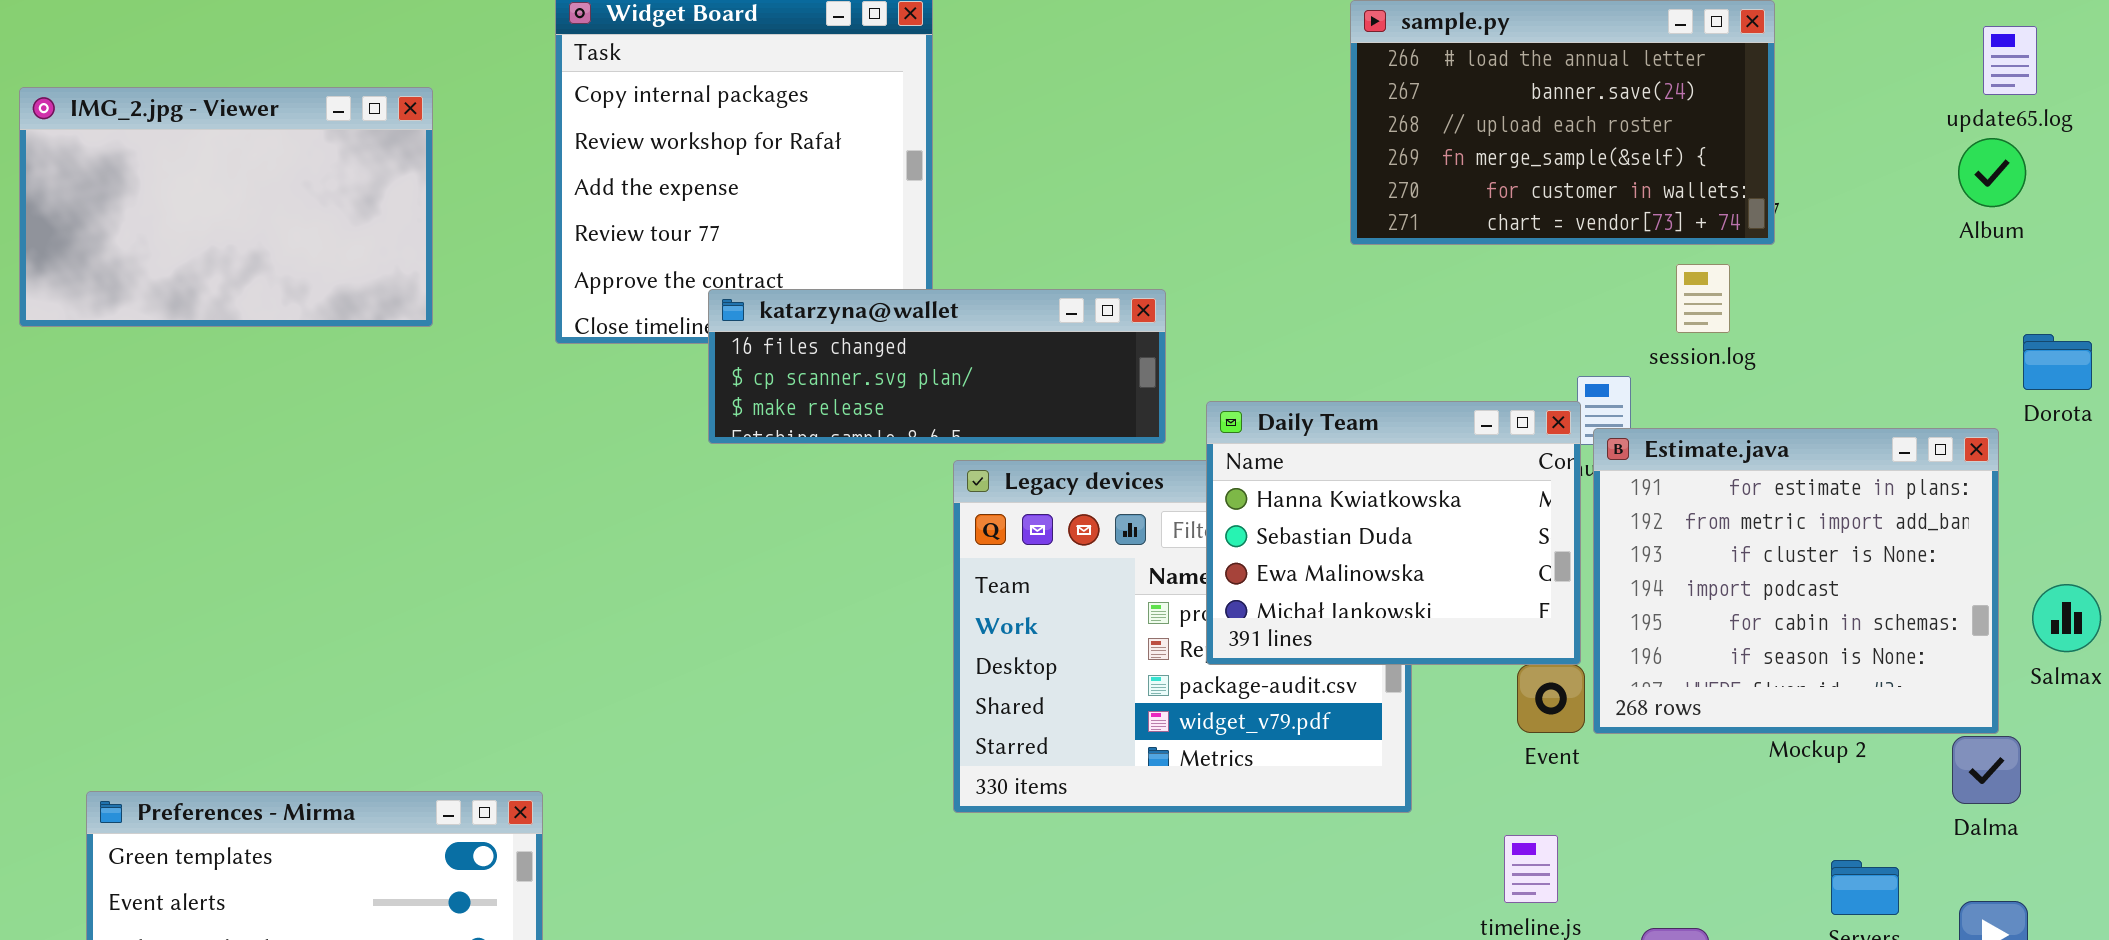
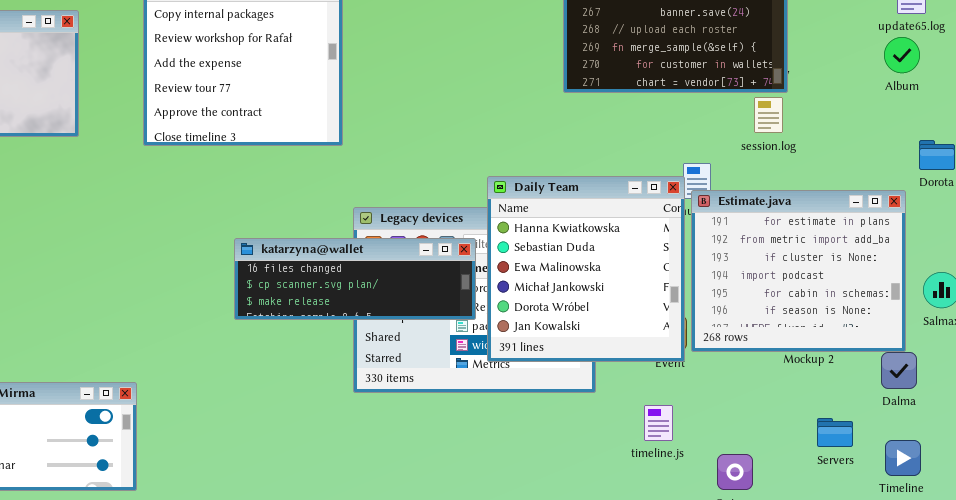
session.log: [1676,264,1730,333] -> [754,97,783,133], moved
katarzyna@wallet: [708,289,1166,444] -> [234,238,476,320], moved
Daily Team: [1206,401,1581,665] -> [487,176,685,362], resized

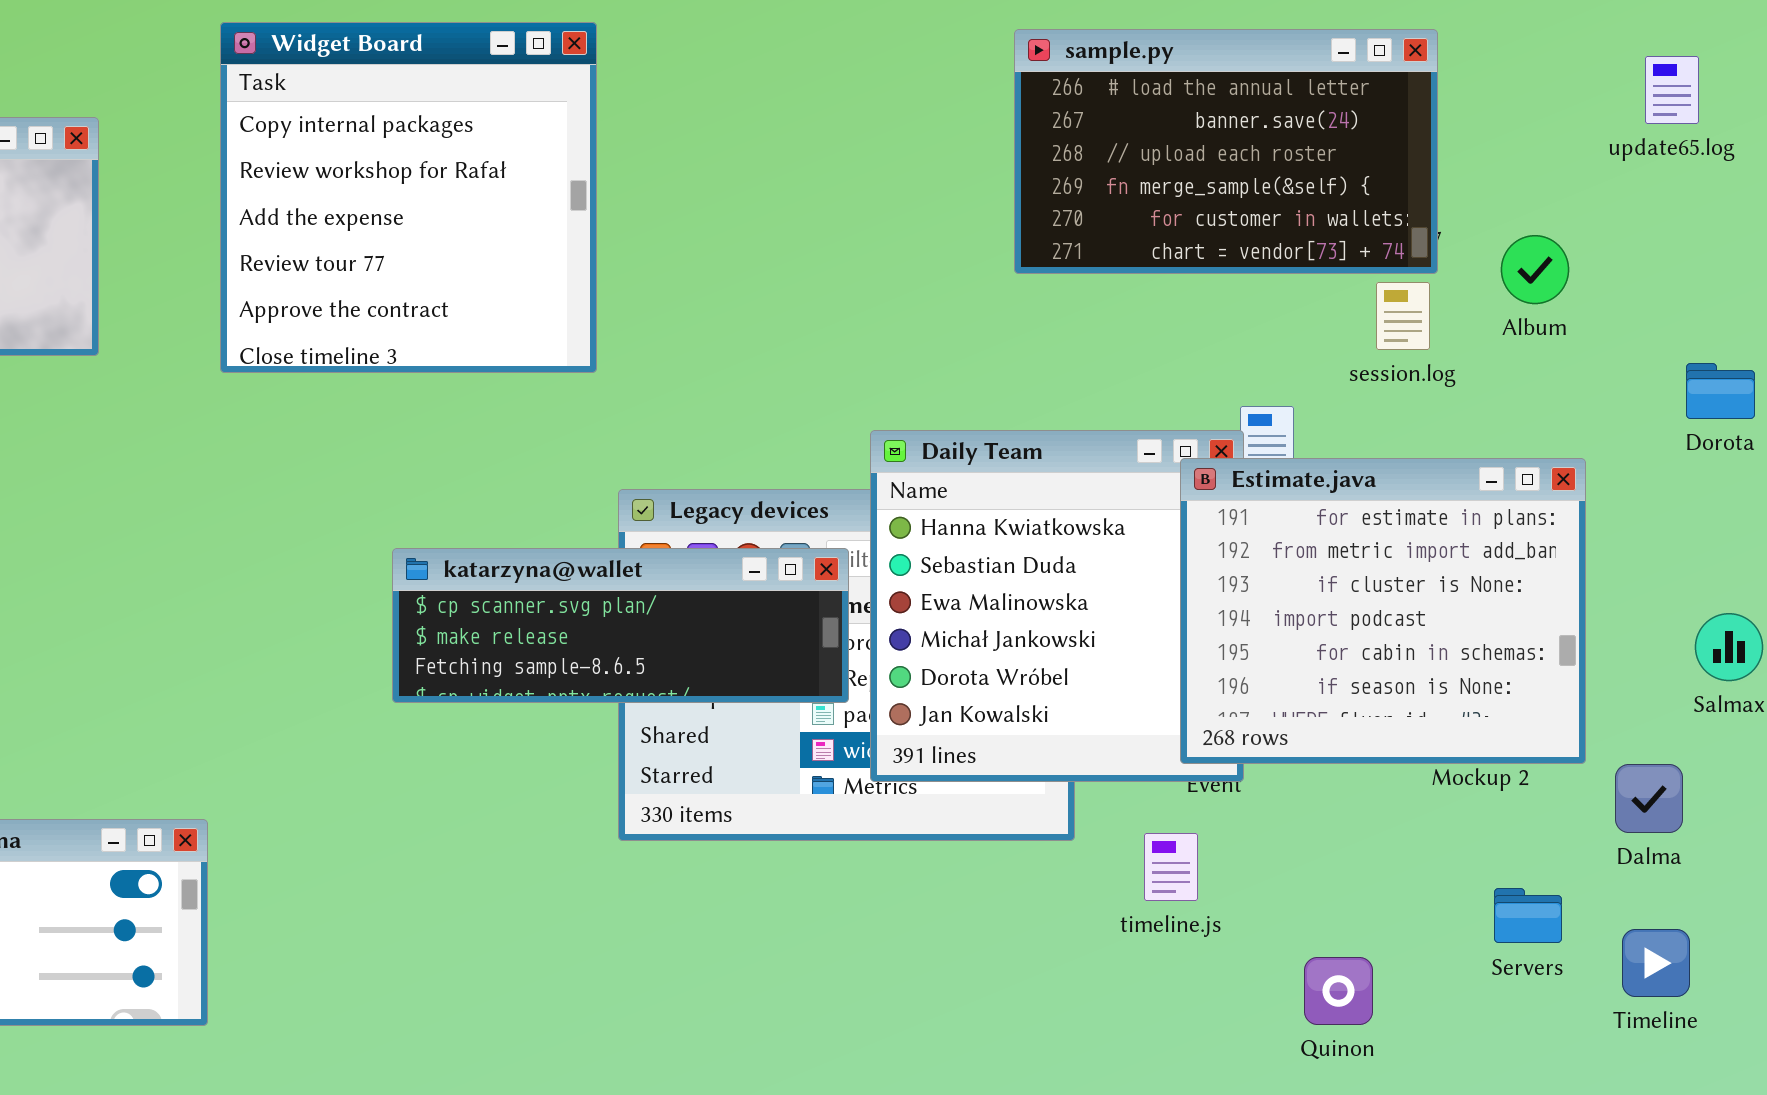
Album: [884,37,920,73] -> [1501,235,1569,304], moved
Estimate.java: [691,190,906,352] -> [1180,458,1586,764], moved
katarzyna@wallet: [234,238,476,320] -> [392,548,849,703], scrolled down 1 row
timeline.js: [644,405,673,441] -> [1144,833,1198,901], moved

